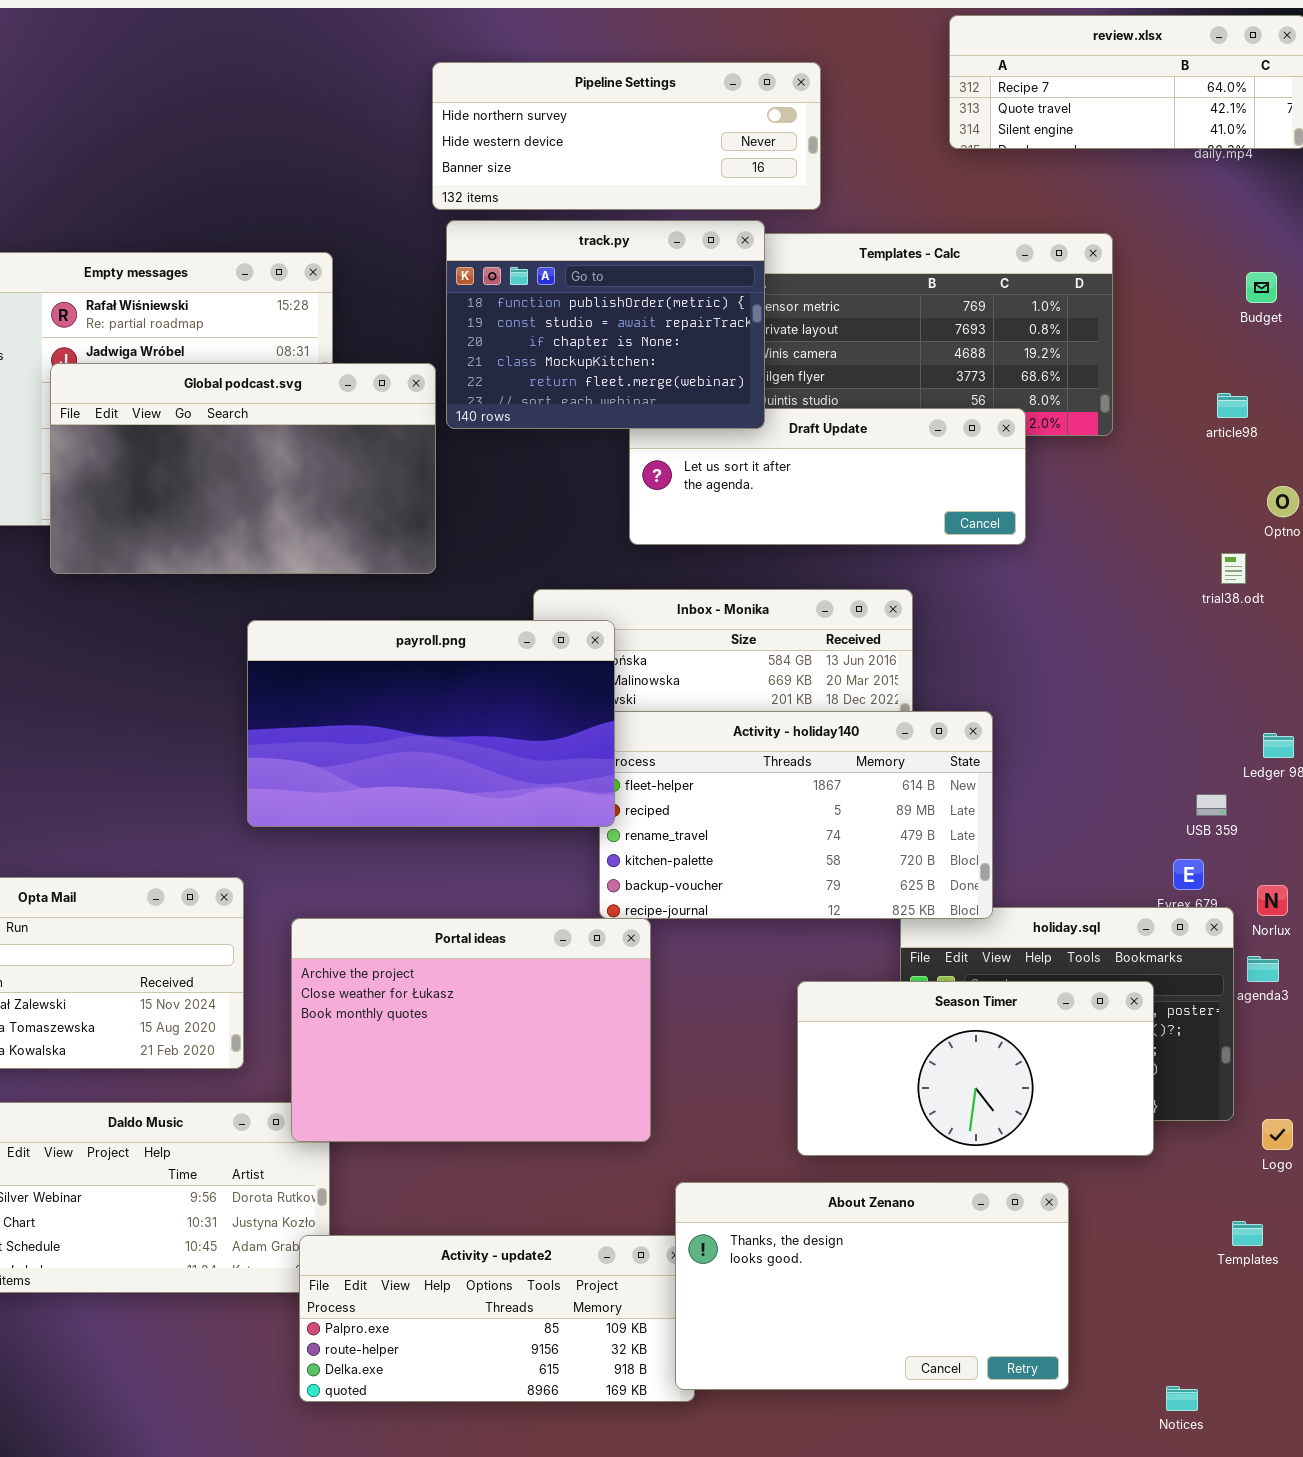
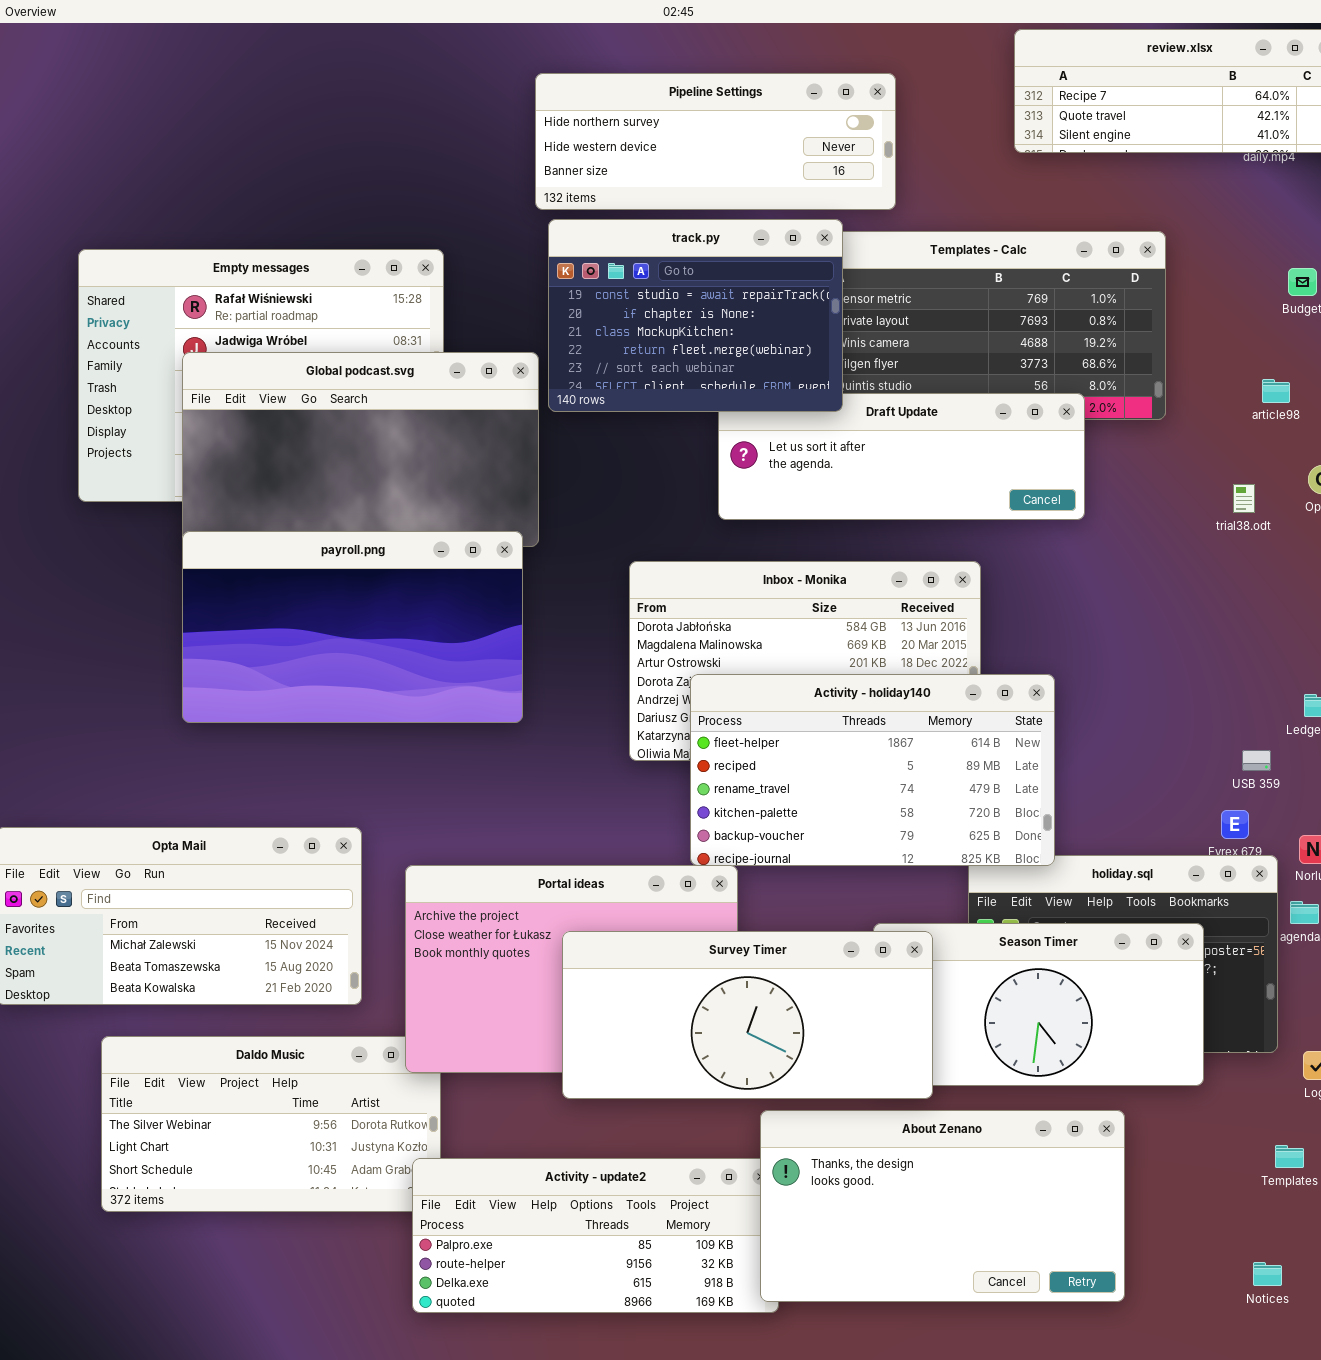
track.py: [446,220,765,429] -> [548,219,843,412], scrolled down 1 row
trial38.odt: [1221,553,1246,584] -> [1233,484,1255,513], moved
payroll.png: [247,620,615,827] -> [182,531,523,723], moved
Survey Timer: none -> [562,931,933,1099], opened
Notices: [1166,1386,1198,1411] -> [1253,1262,1282,1286], moved

